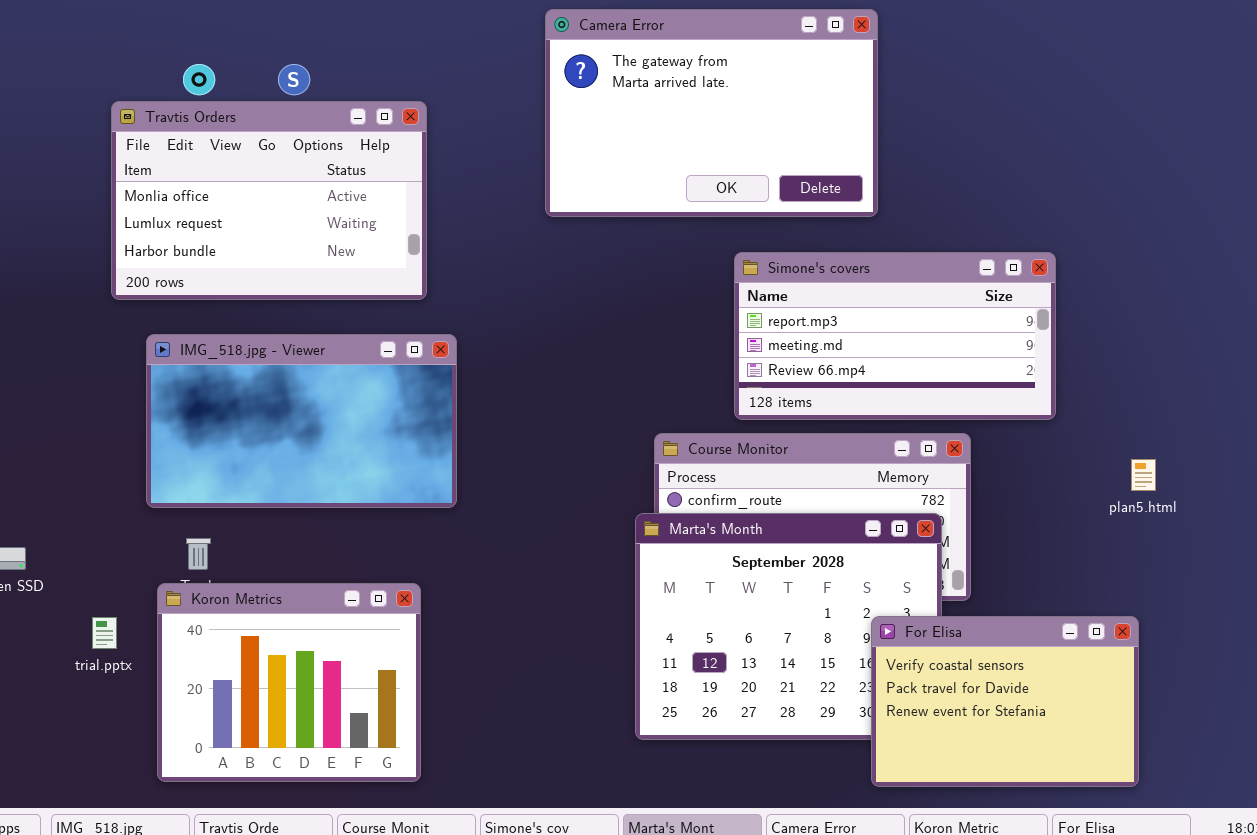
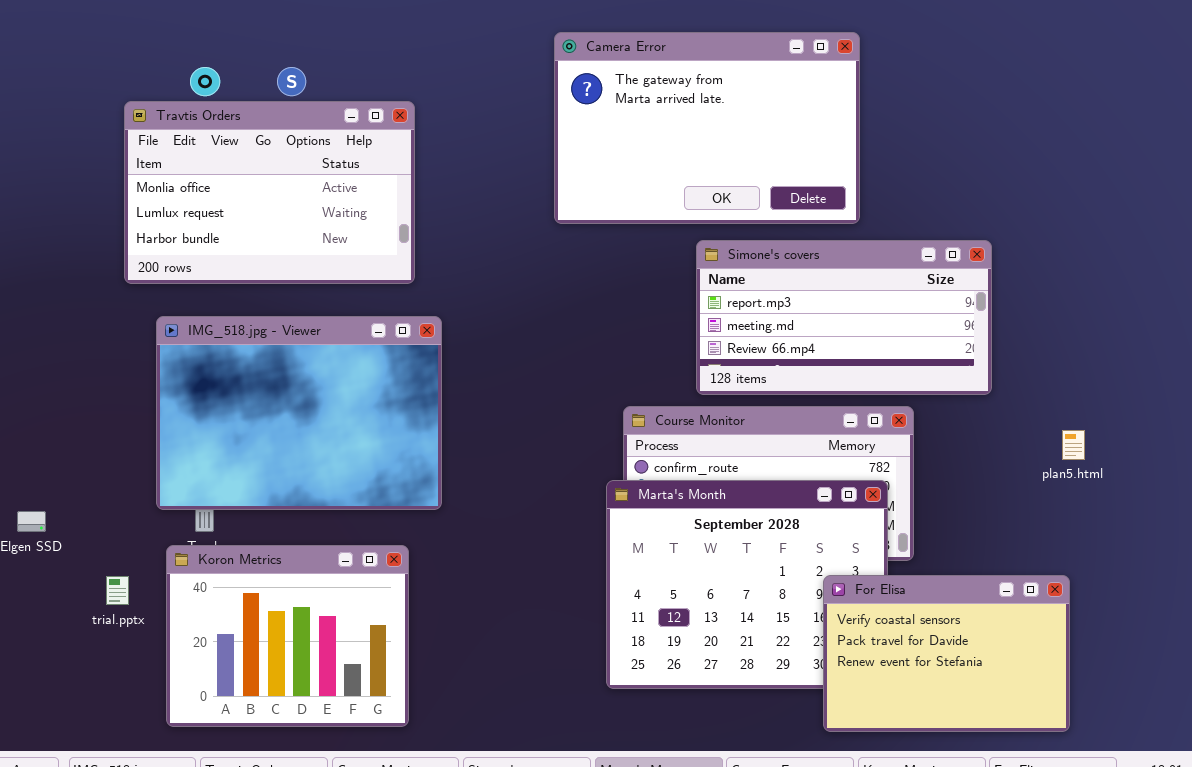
Camera Error: [545,9,878,217] -> [554,32,860,224], moved
IMG_518.jpg - Viewer: [146,334,457,508] -> [156,316,442,510], resized

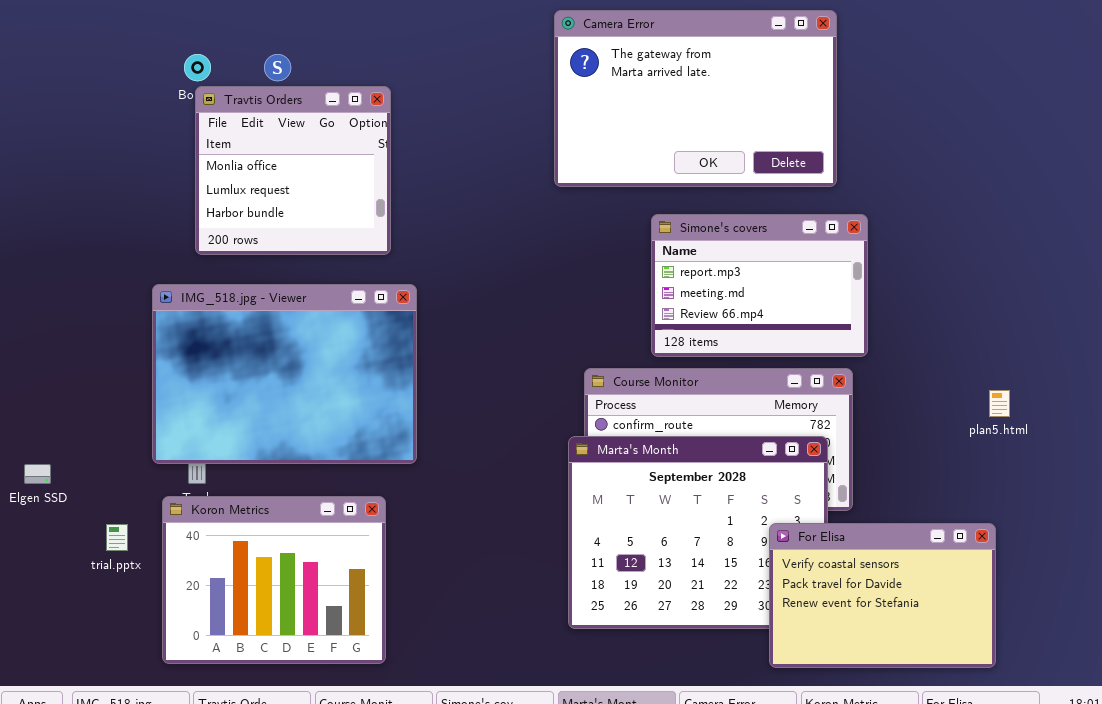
Camera Error: [554,32,860,224] -> [554,10,837,187], moved
Travtis Orders: [124,101,415,284] -> [195,86,391,255], resized
Simone's covers: [696,240,992,395] -> [651,214,868,357], resized

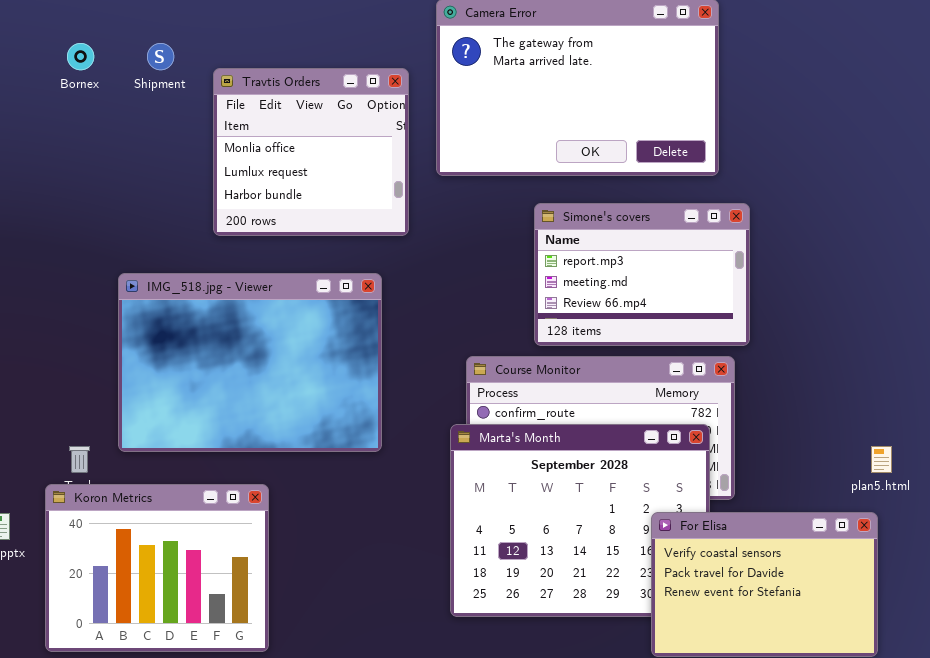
Travtis Orders: [195,86,391,255] -> [213,68,409,236], moved
IMG_518.jpg - Viewer: [152,284,417,464] -> [118,273,382,452], moved
plan5.html: [989,390,1010,417] -> [871,446,892,473], moved

